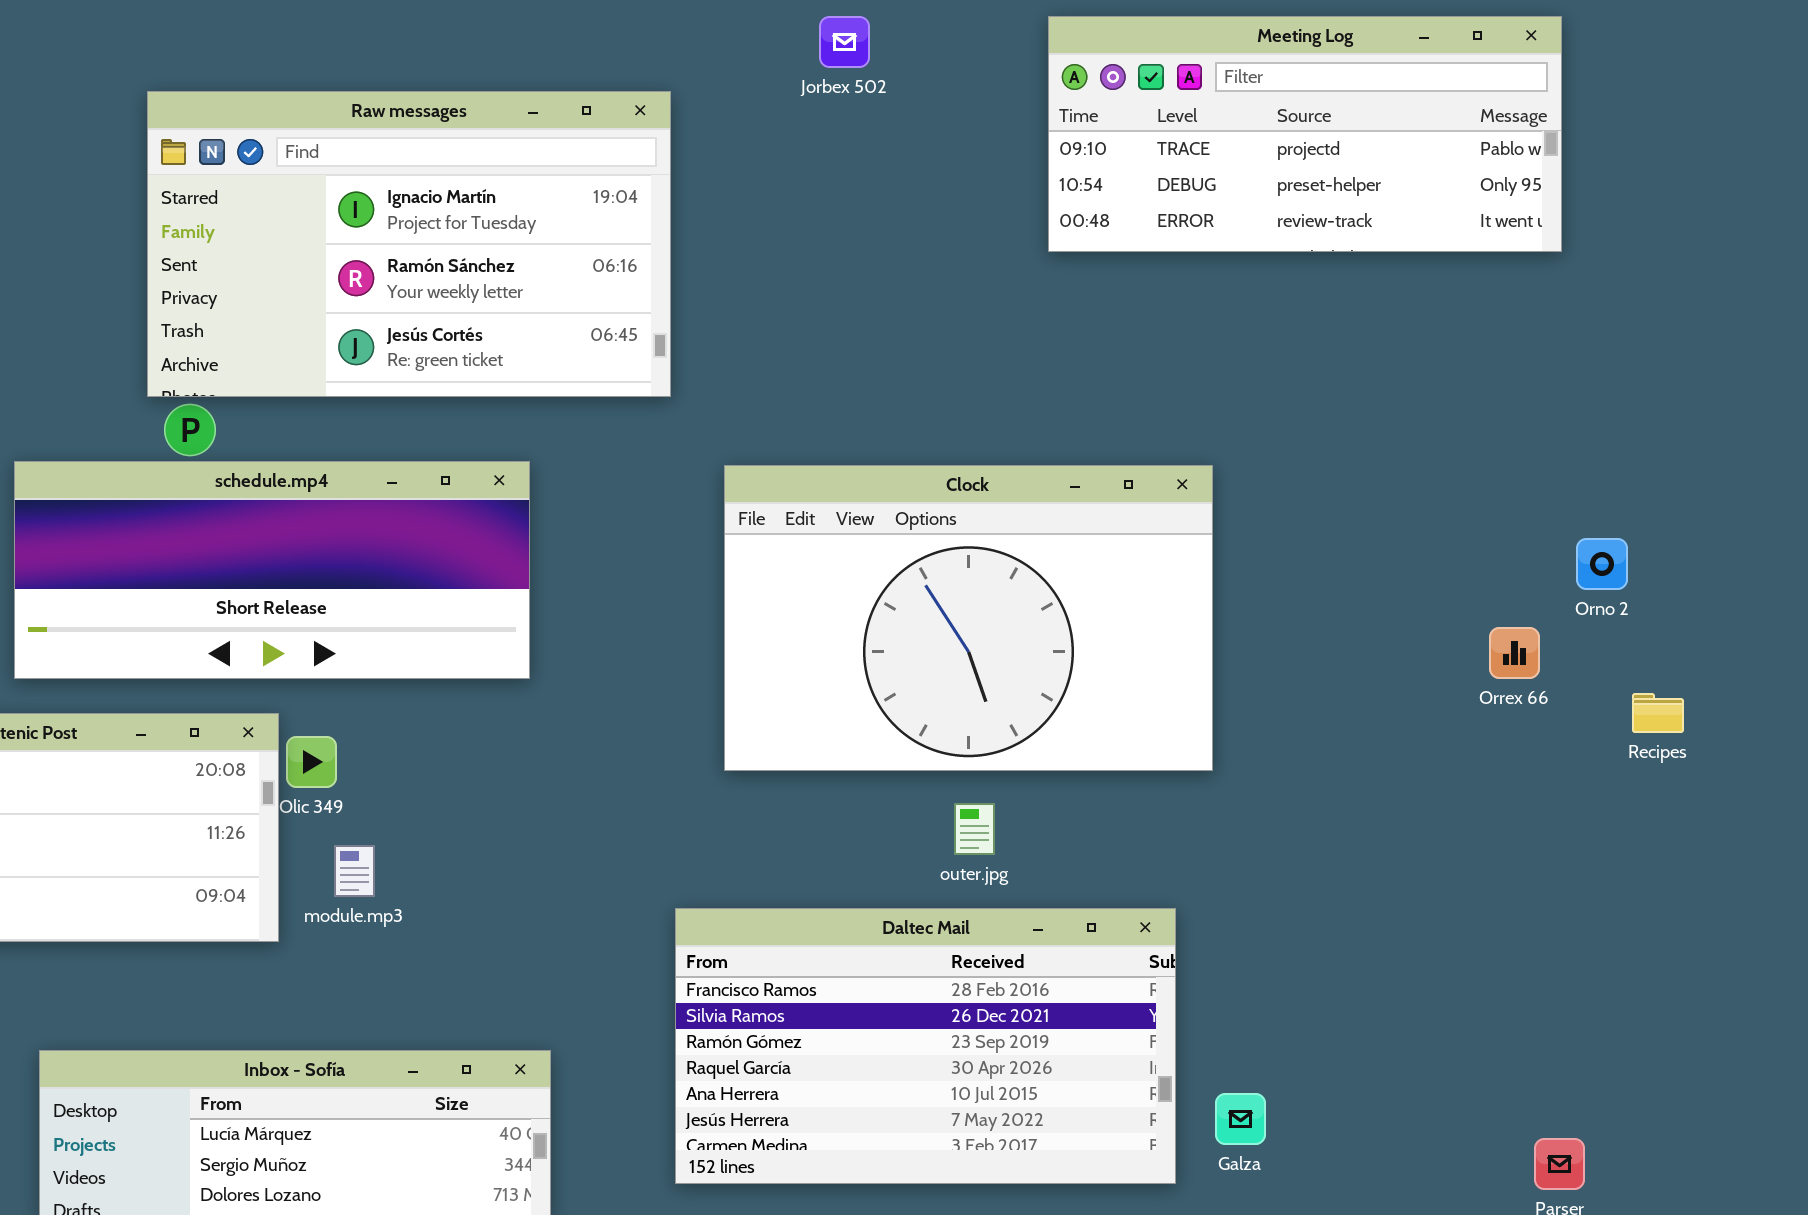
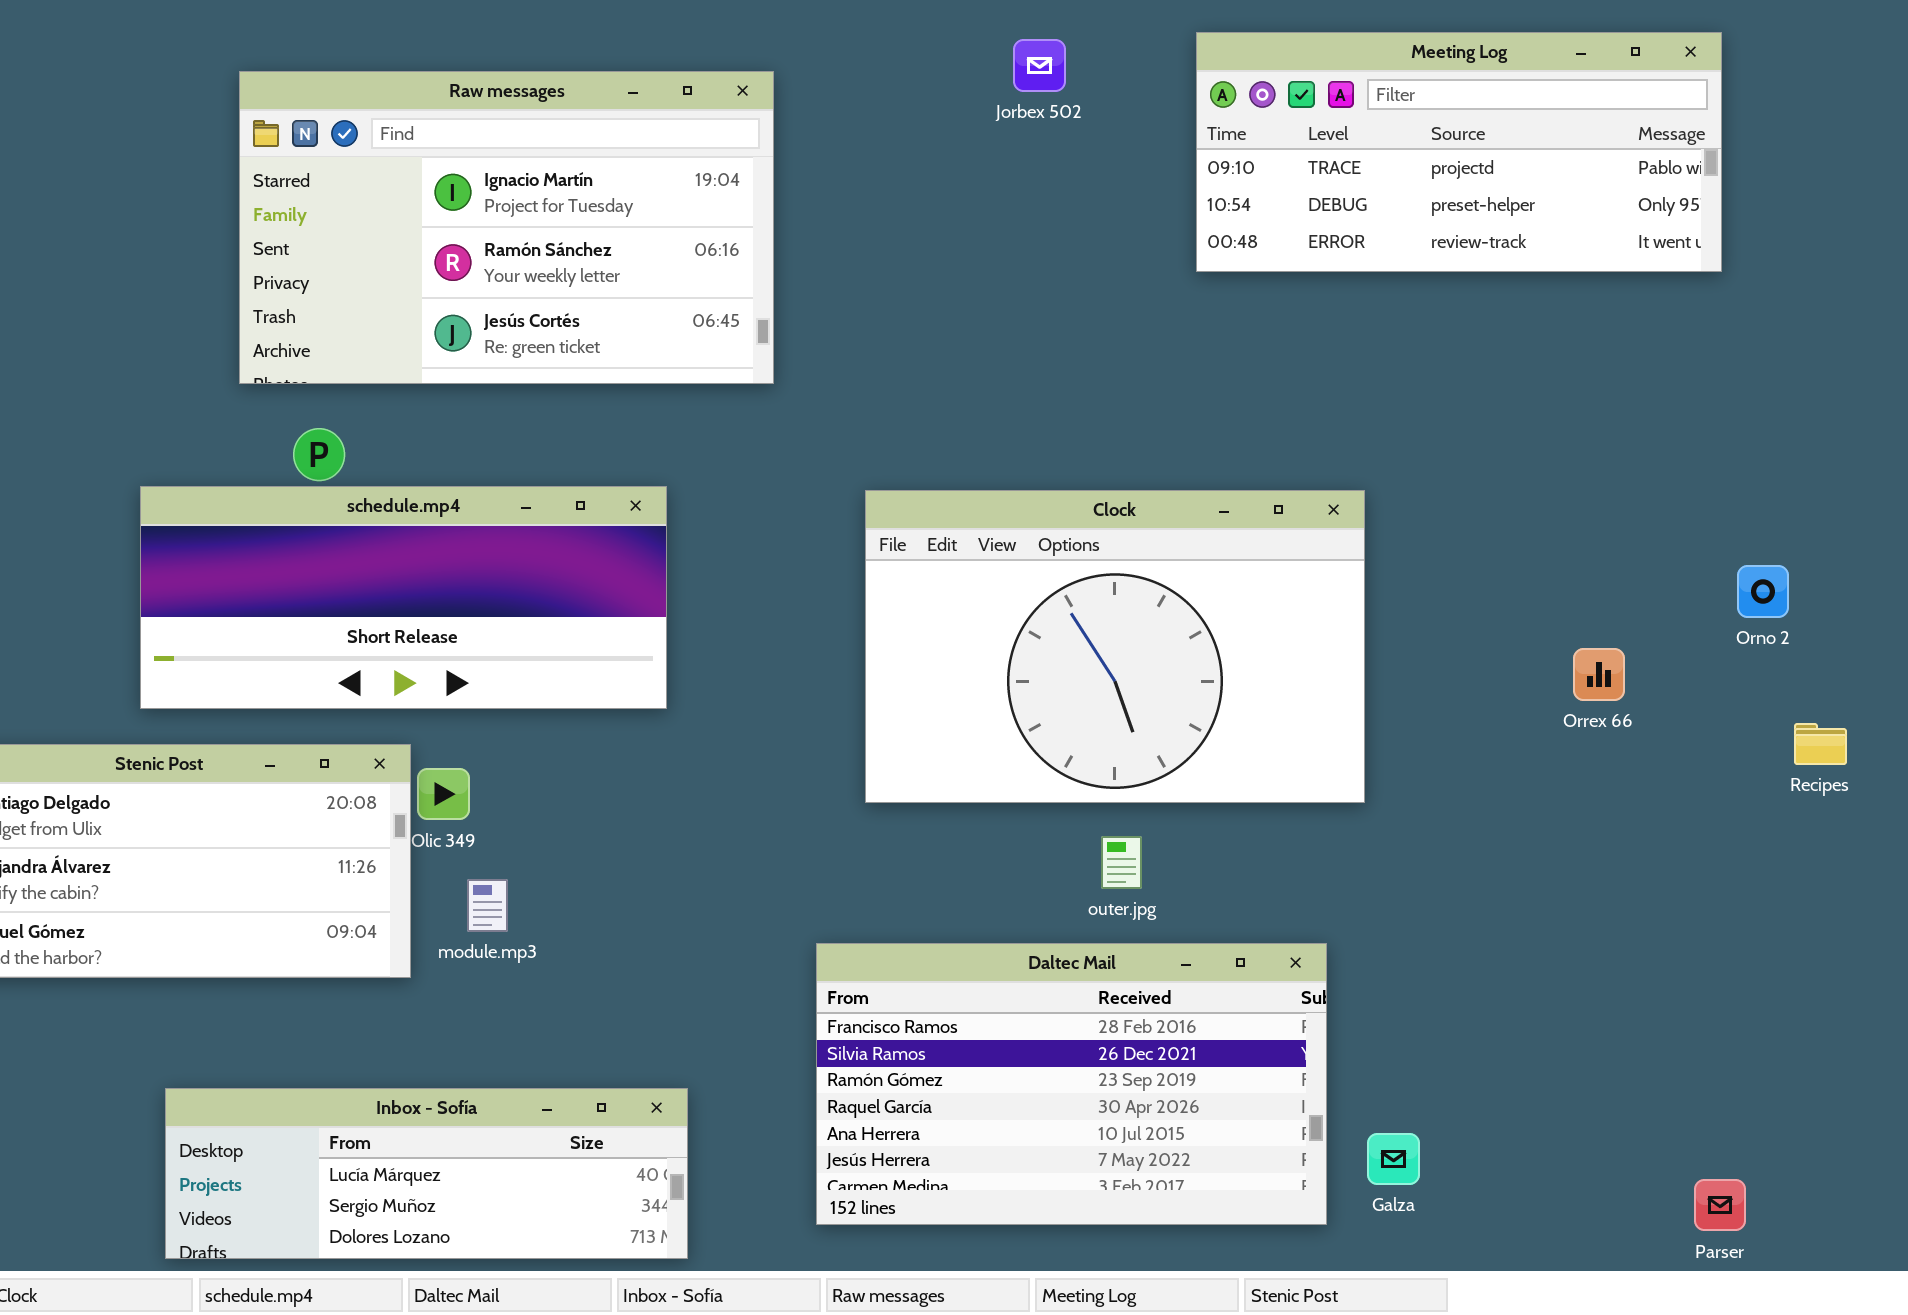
Jorbex 502: [819,16,870,68] -> [1013,39,1066,92], moved
Raw messages: [147,91,671,397] -> [239,71,774,384], moved
Orrex 66: [1489,627,1540,679] -> [1573,648,1625,701], moved

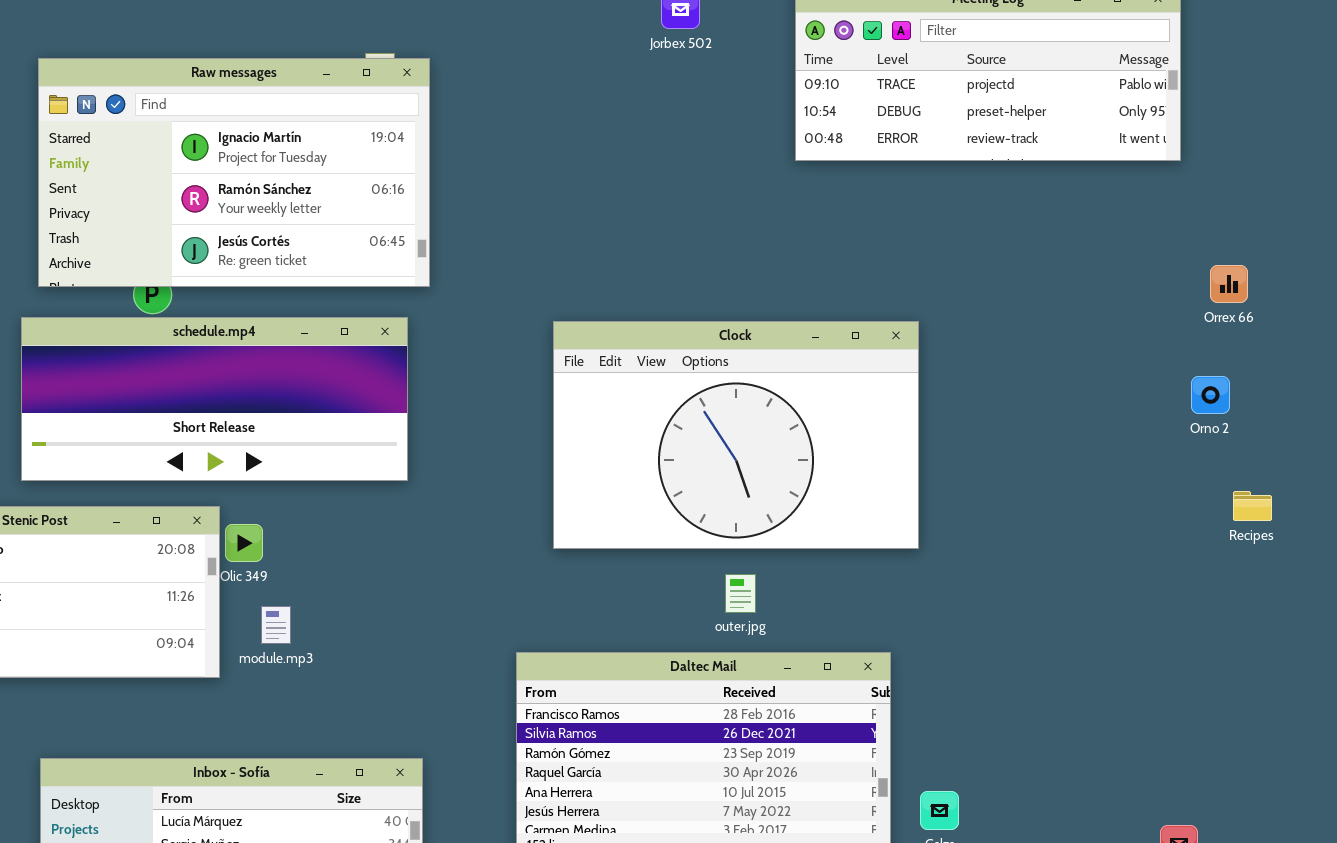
Raw messages: [239,71,774,384] -> [38,58,430,287], moved
Orrex 66: [1573,648,1625,701] -> [1210,265,1248,303], moved

